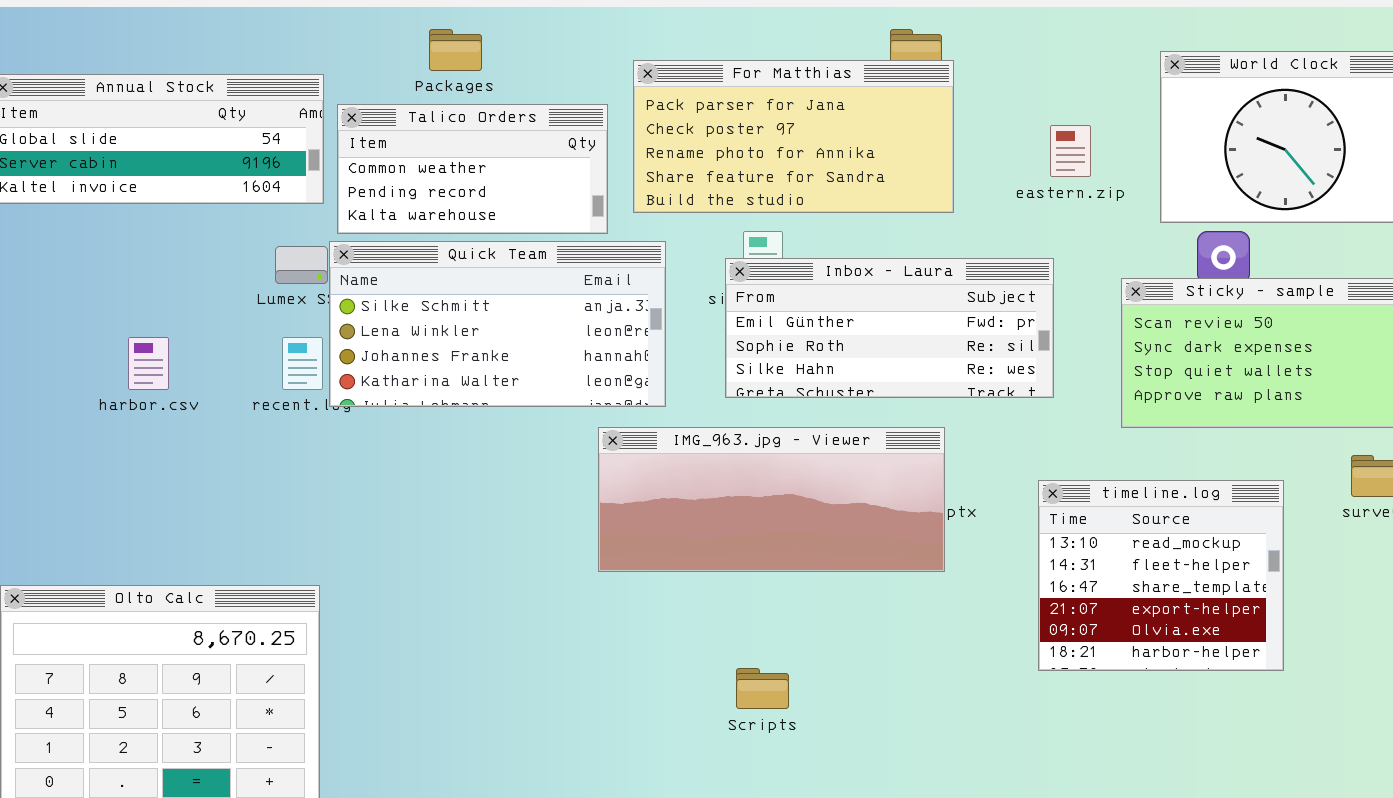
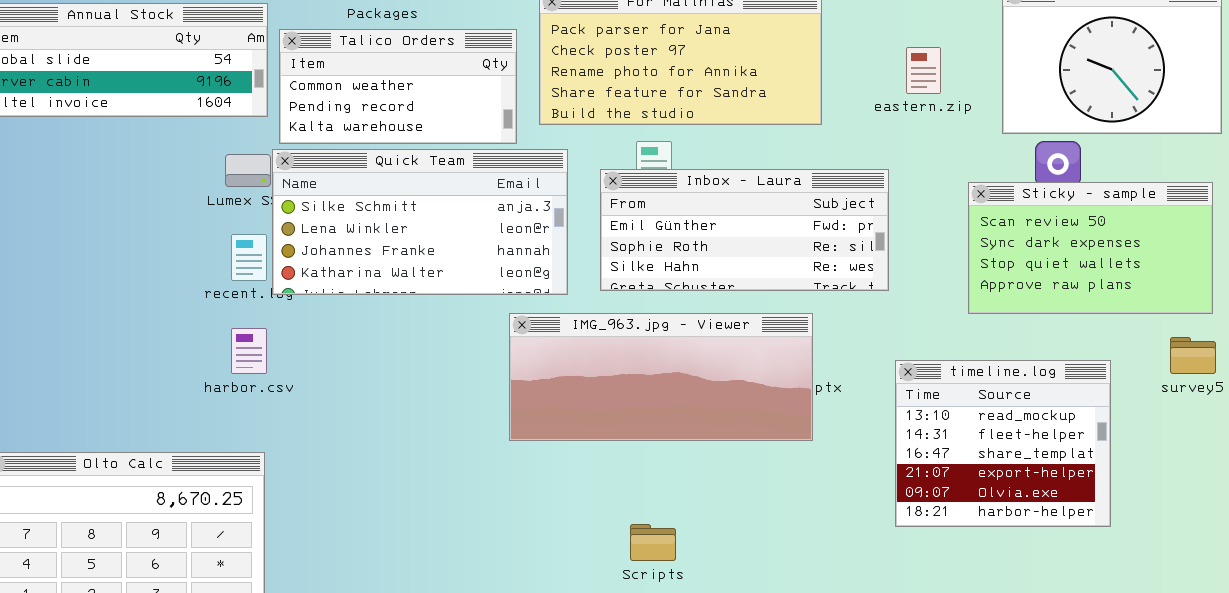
Inbox - Laura: [725,258,1054,398] -> [600,169,889,291], moved
harbor.csv: [128,337,169,390] -> [231,328,267,374], moved

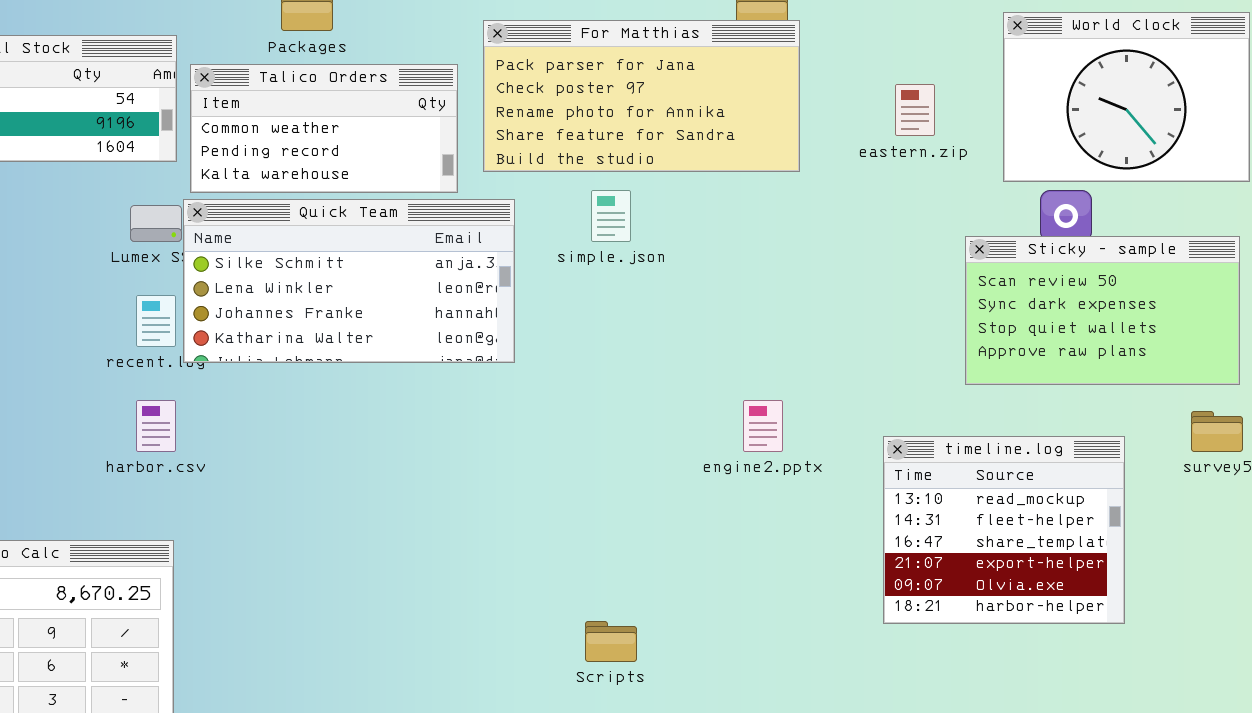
Inbox - Laura: [600,169,889,291] -> none, closed
IMG_963.jpg - Viewer: [509,313,813,441] -> none, closed

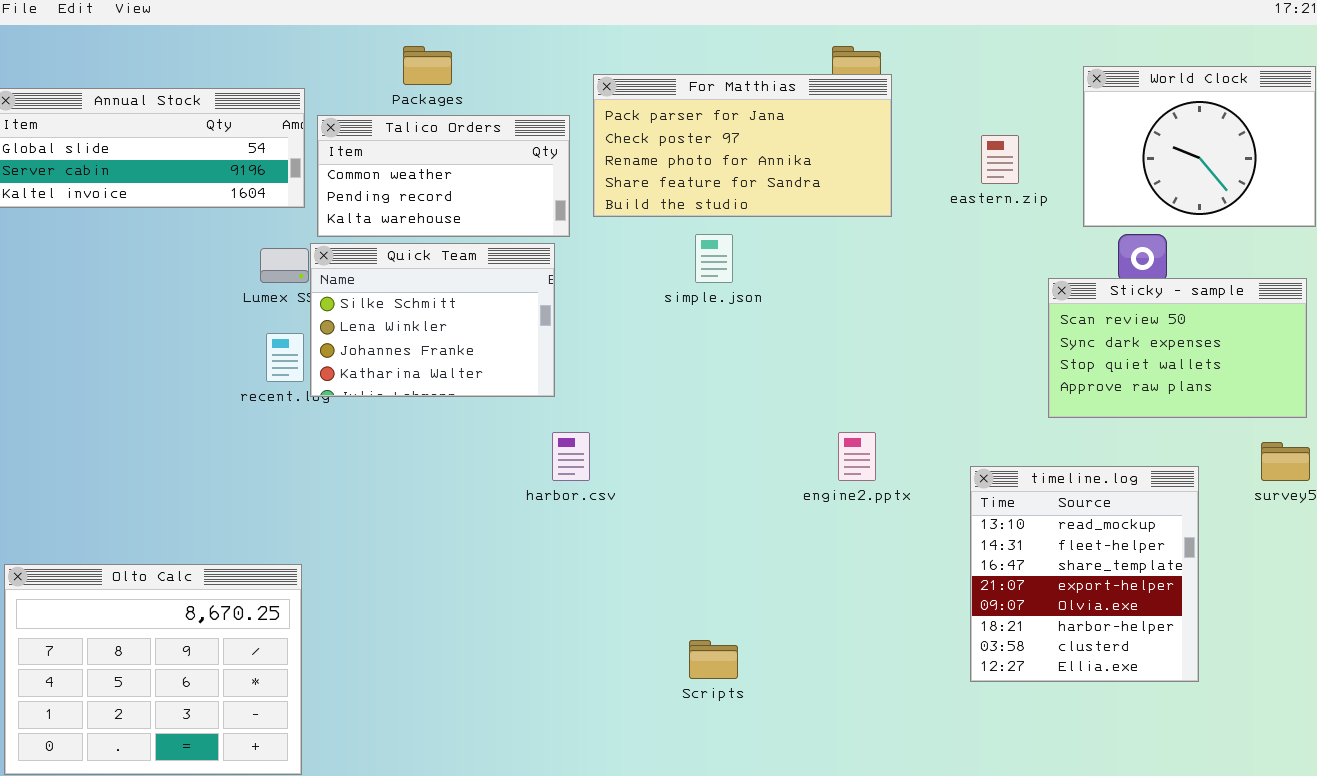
Quick Team: [183,199,515,363] -> [310,243,555,397], resized
harbor.csv: [136,400,176,452] -> [552,432,590,481], moved
timeline.log: [883,436,1125,624] -> [970,466,1199,682], resized

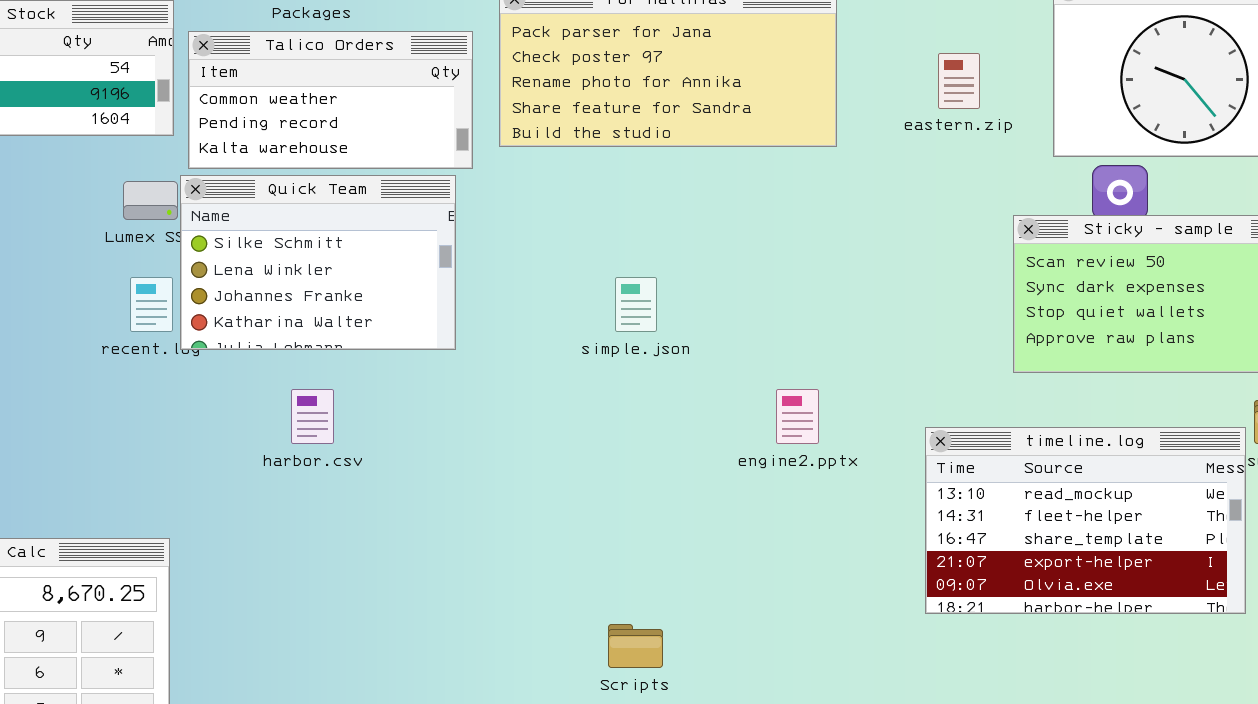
simple.json: [695,234,733,283] -> [615,277,657,332], moved
harbor.csv: [552,432,590,481] -> [291,389,334,444], moved
timeline.log: [970,466,1199,682] -> [925,427,1246,614], resized

